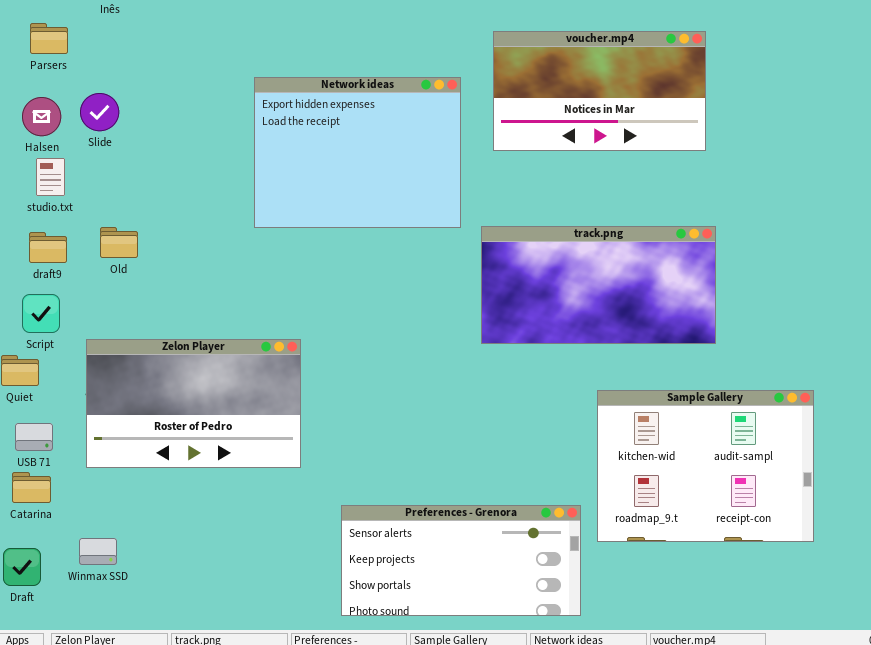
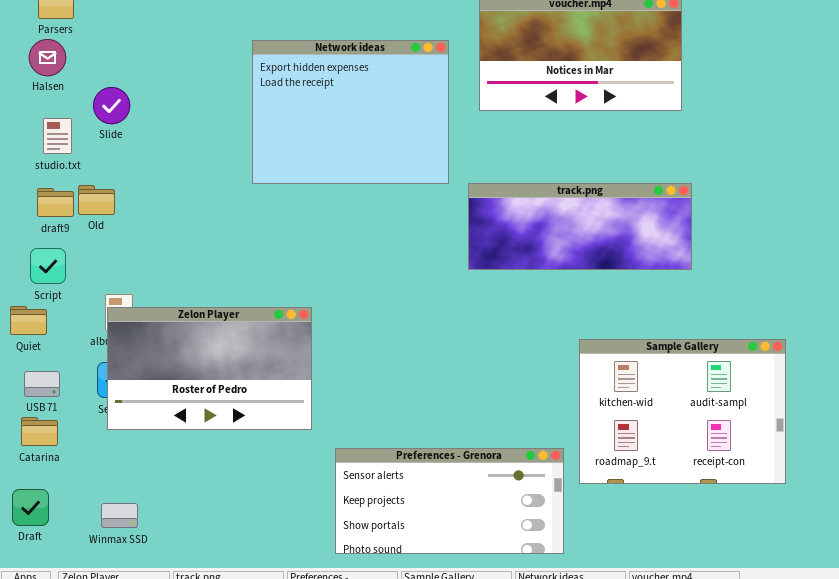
Slide: [80,93,119,131] -> [93,87,130,124], moved
Halsen: [22,97,61,136] -> [29,39,66,76], moved
track.png: [481,226,716,344] -> [468,183,692,270], resized
Old: [100,227,138,258] -> [78,185,115,215], moved
Zelon Player: [86,339,301,468] -> [107,307,312,430], moved
Winmax SSD: [79,538,117,565] -> [101,503,138,528], moved

